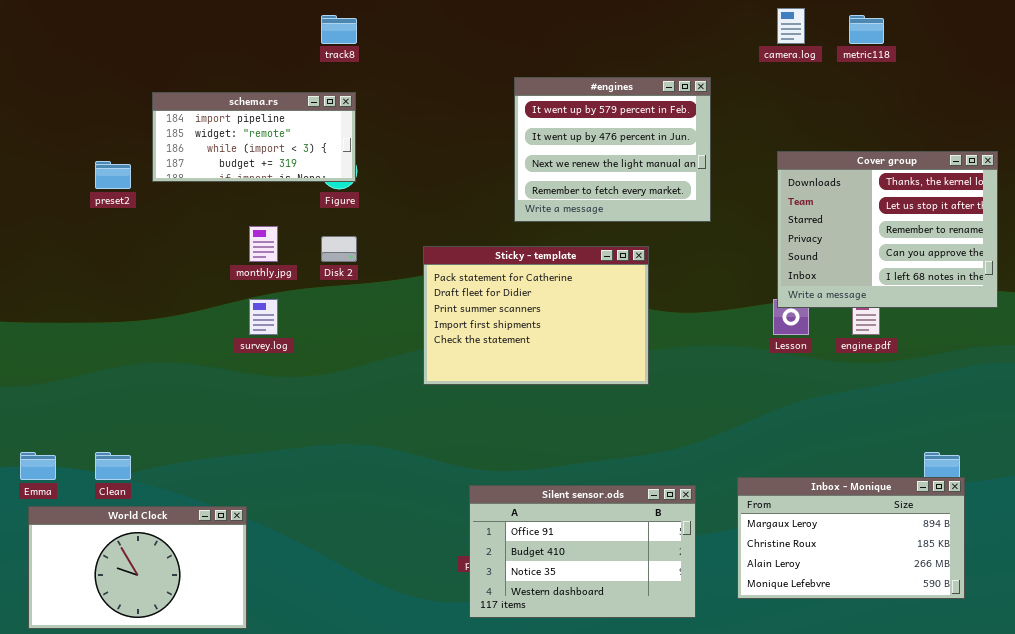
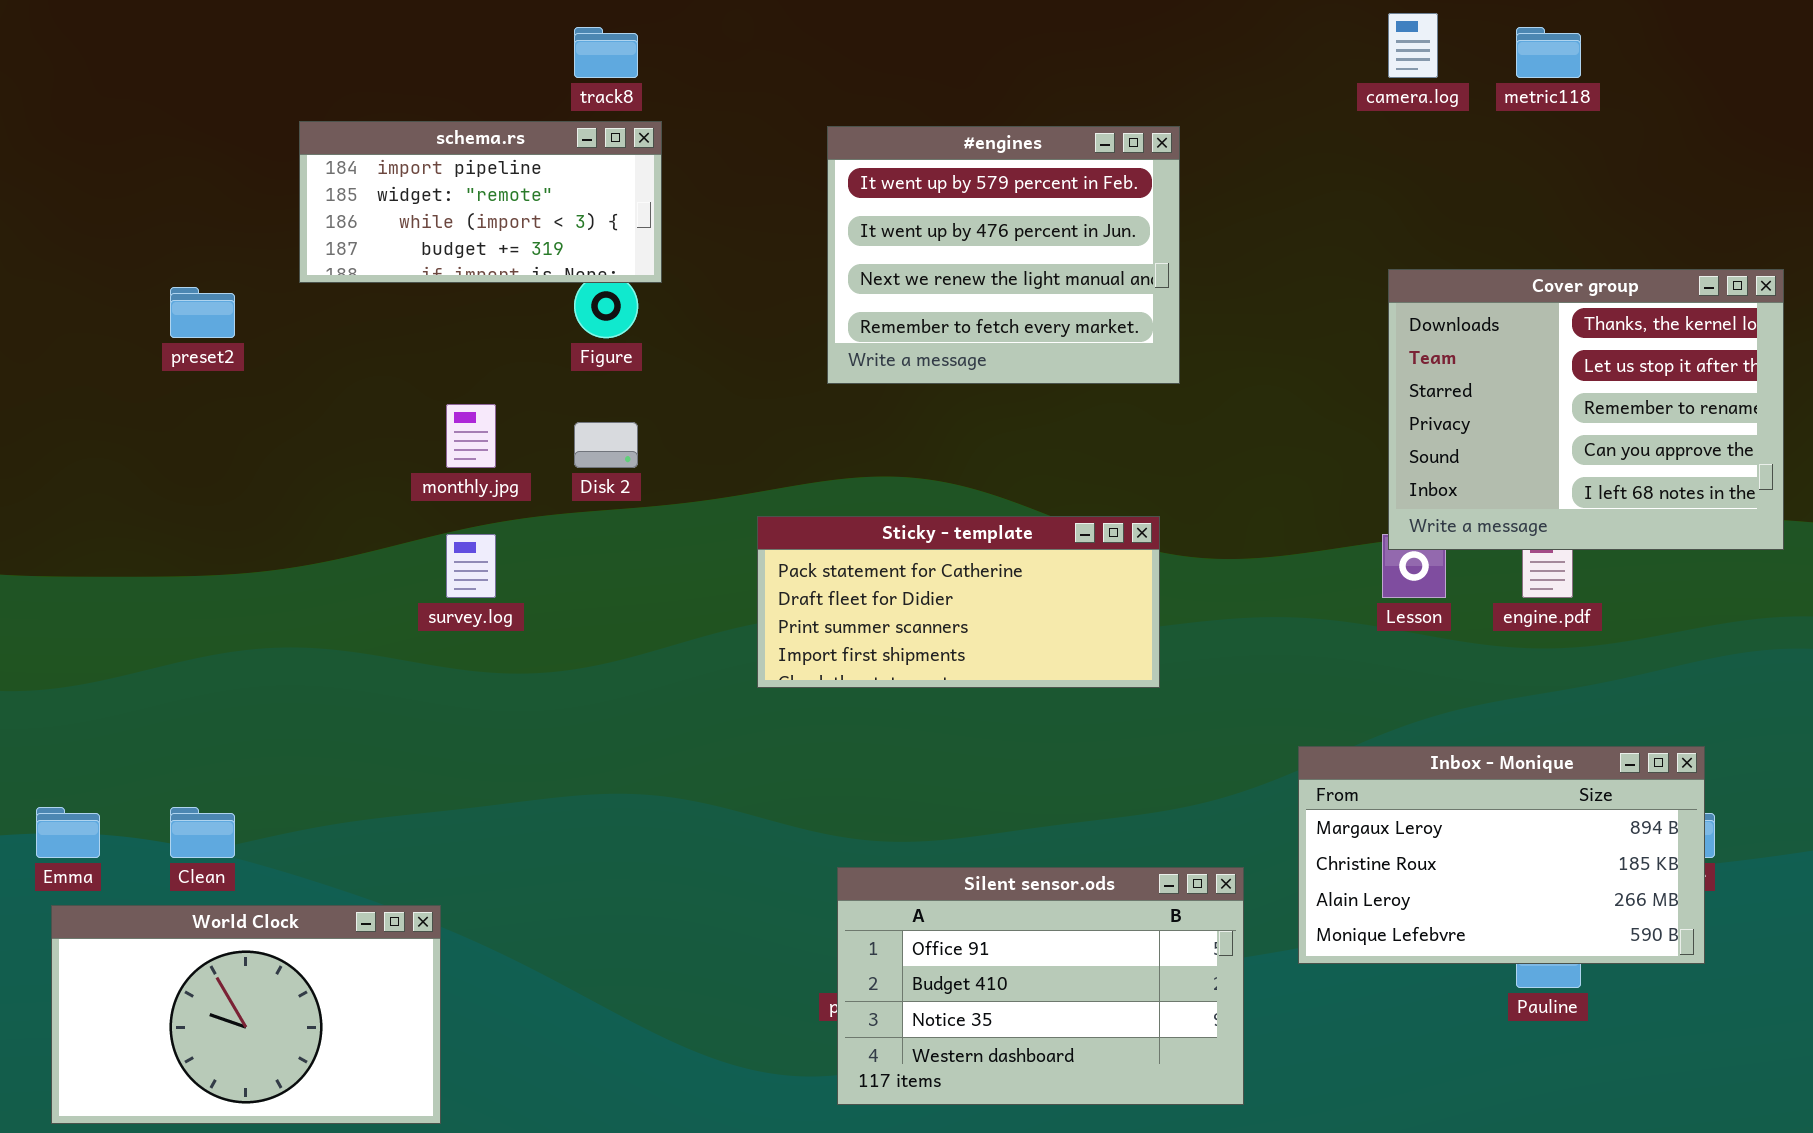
#engines: [514,77,711,222] -> [827,126,1180,384], moved
schema.rs: [152,92,356,182] -> [299,121,662,283], moved
Sticky - template: [423,246,649,385] -> [757,516,1160,688], resized
Inbox - Monique: [737,477,965,599] -> [1298,746,1705,964], moved

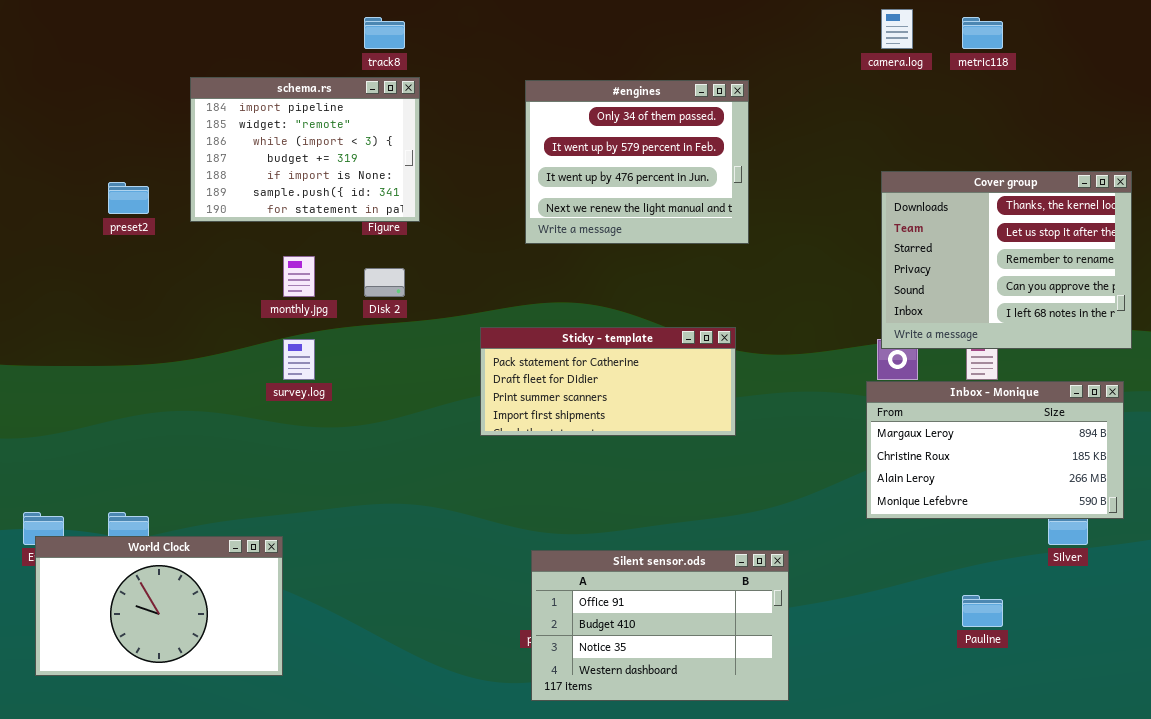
schema.rs: [299,121,662,283] -> [190,77,420,222], resized
#engines: [827,126,1180,384] -> [525,80,749,244], scrolled up 1 row
Inbox - Monique: [1298,746,1705,964] -> [866,381,1124,519], moved
World Clock: [51,905,441,1124] -> [35,536,283,676], moved

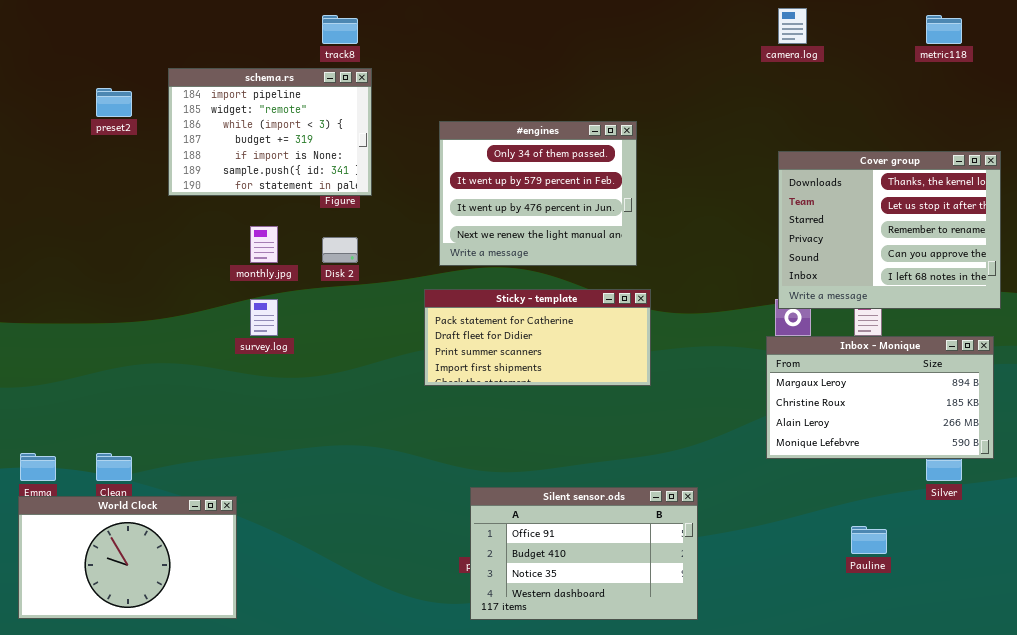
metric118: [962,17,1003,49] -> [926,15,962,44], moved
#engines: [525,80,749,244] -> [439,121,637,266], moved
preset2: [108,182,149,214] -> [96,88,132,117], moved
World Clock: [35,536,283,676] -> [18,496,237,619], moved

